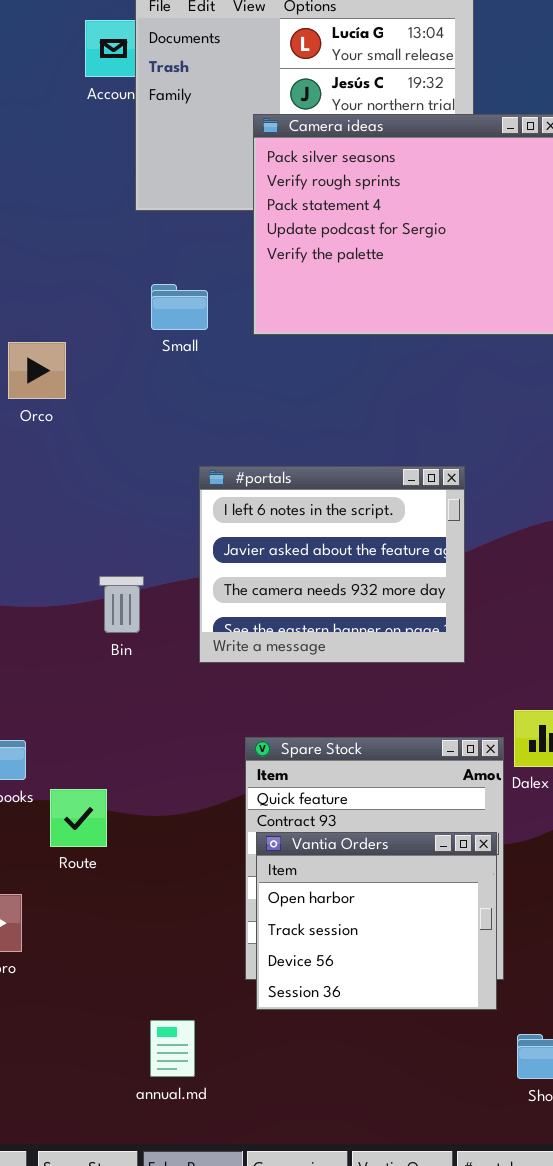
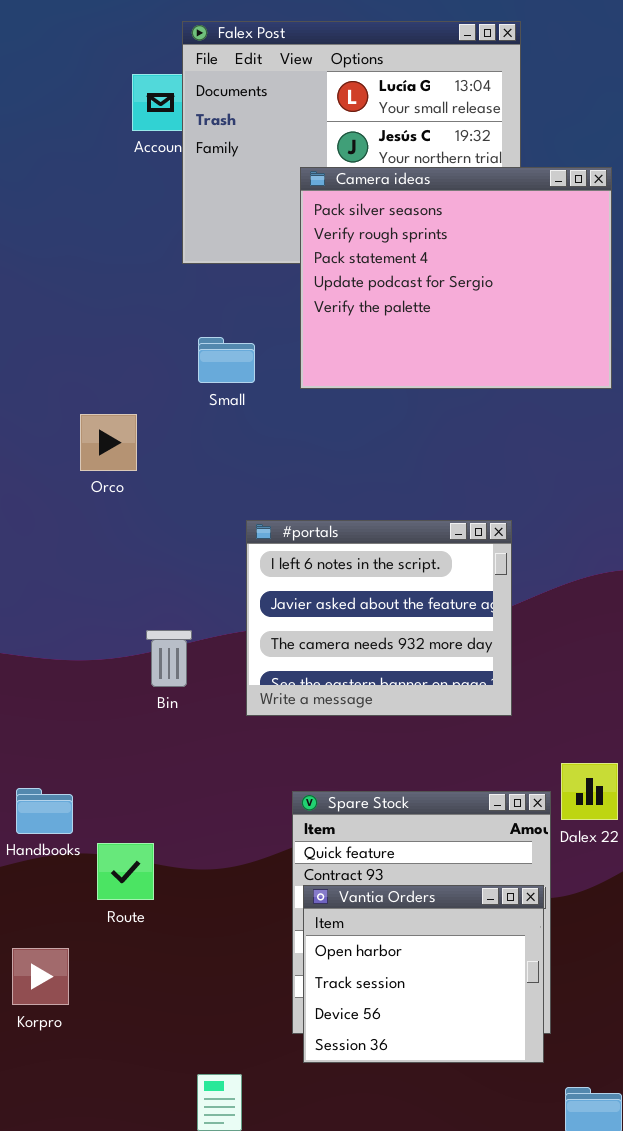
Orco: [8,342,66,399] -> [80,414,137,471], moved

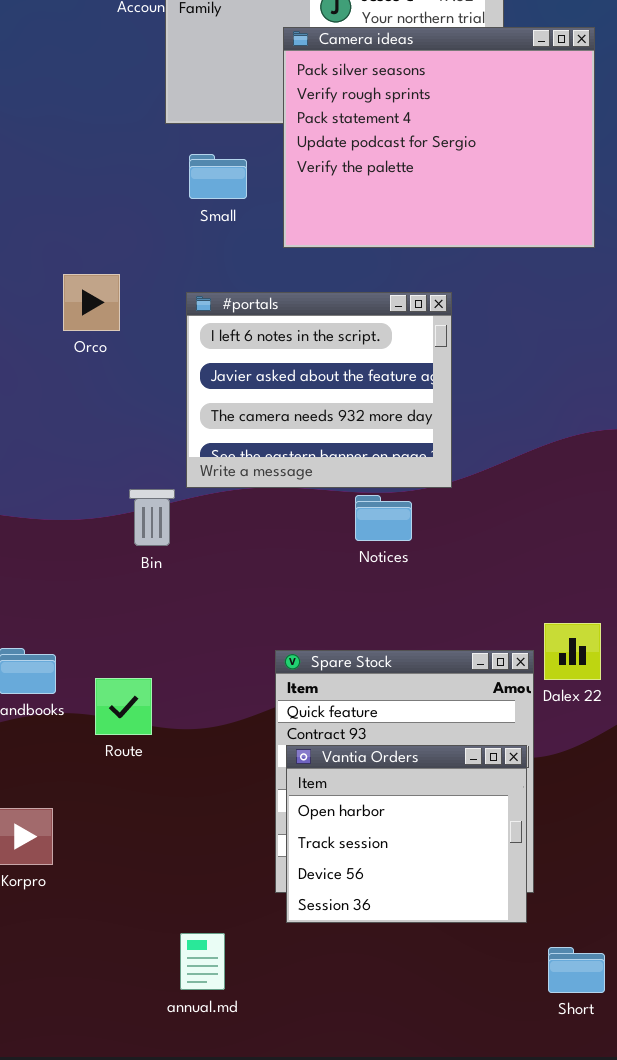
Small: [198,337,255,383] -> [189,154,247,199], moved
#portals: [246,520,512,716] -> [186,292,452,488], moved
Route: [97,843,154,900] -> [95,678,152,735], moved

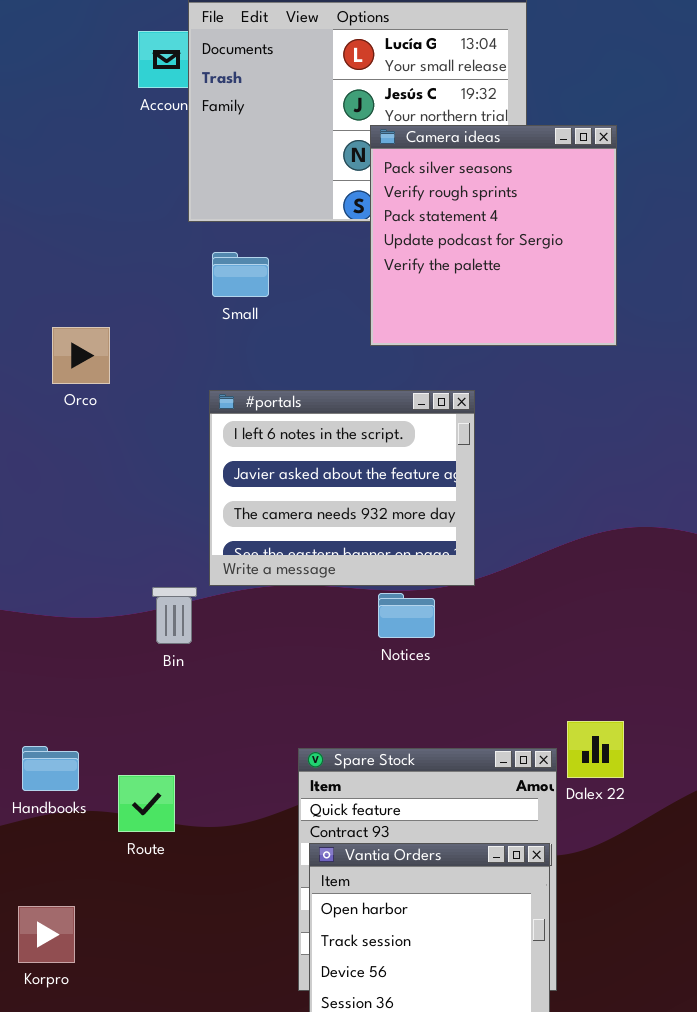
Camera ideas: [283,27,595,248] -> [370,125,617,346], resized
Orco: [63,274,120,331] -> [52,327,110,384], moved

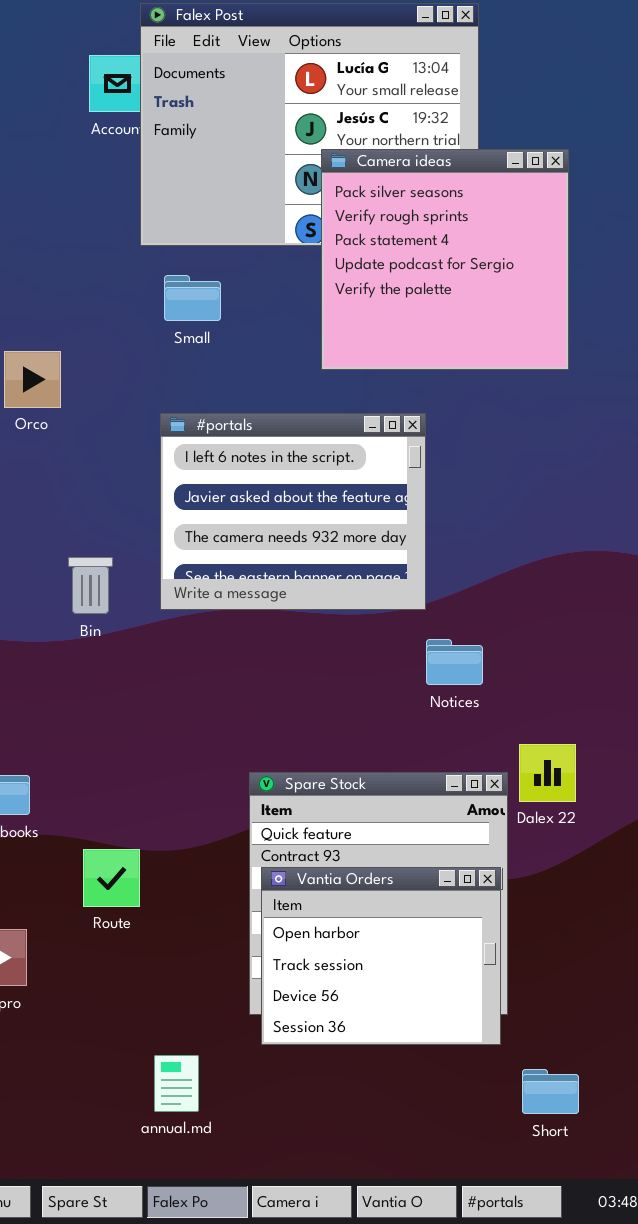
Bin: [152,587,197,644] -> [68,557,113,614], moved
Notices: [378,593,435,638] -> [426,639,483,685], moved
Route: [118,775,175,832] -> [83,849,140,907], moved

